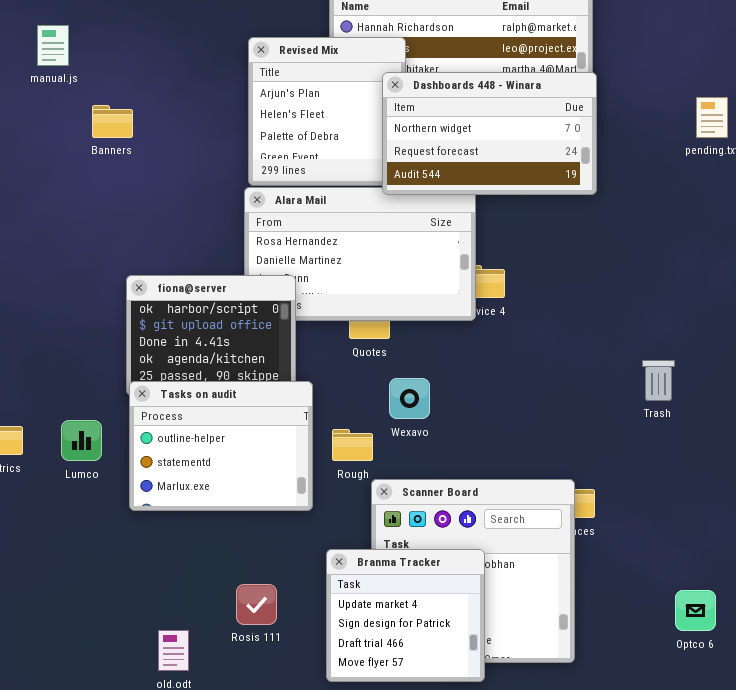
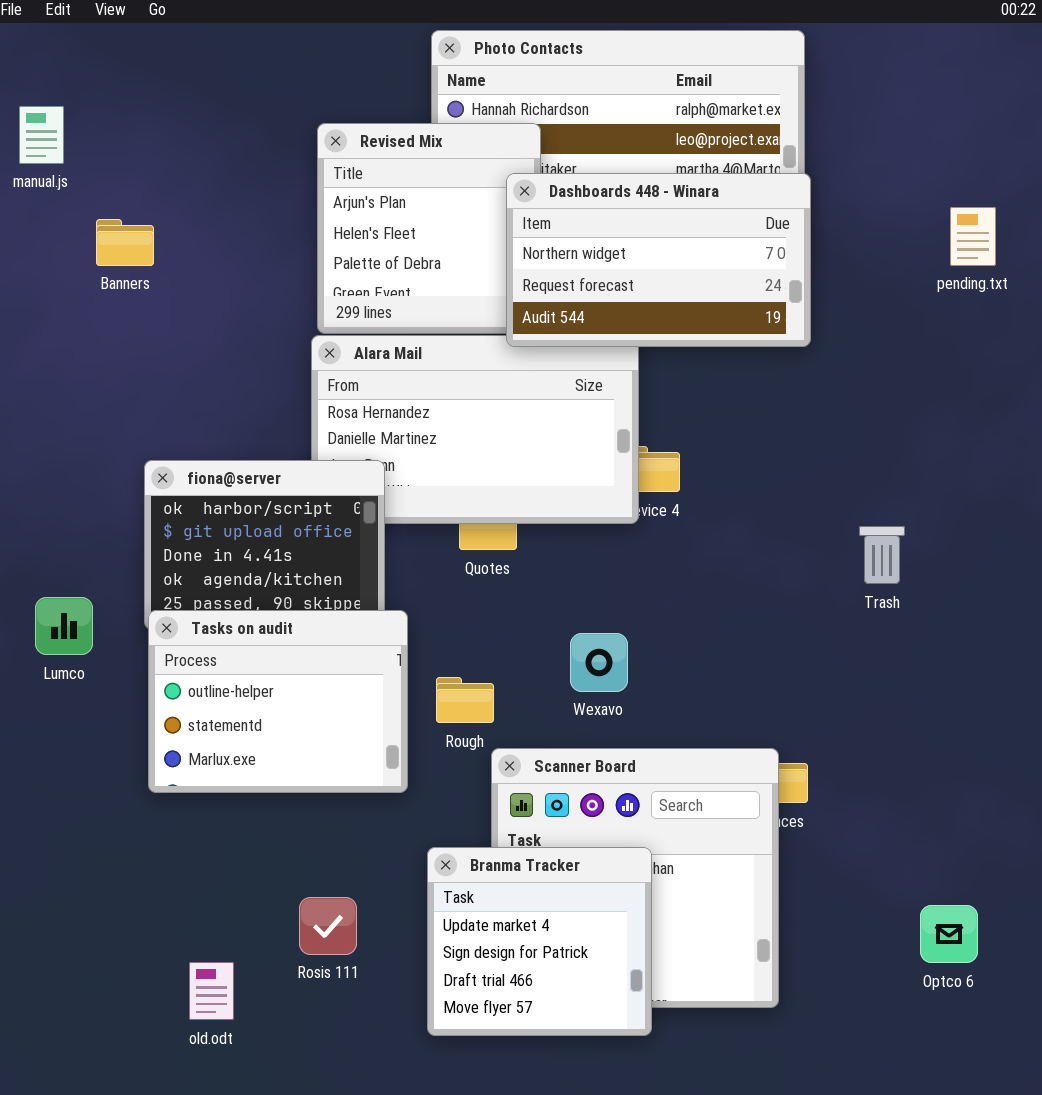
Trash: [642,360,675,401] -> [859,526,905,584], moved
Wexavo: [389,378,430,419] -> [570,633,628,692], moved
Lumco: [61,420,102,461] -> [35,597,93,655], moved

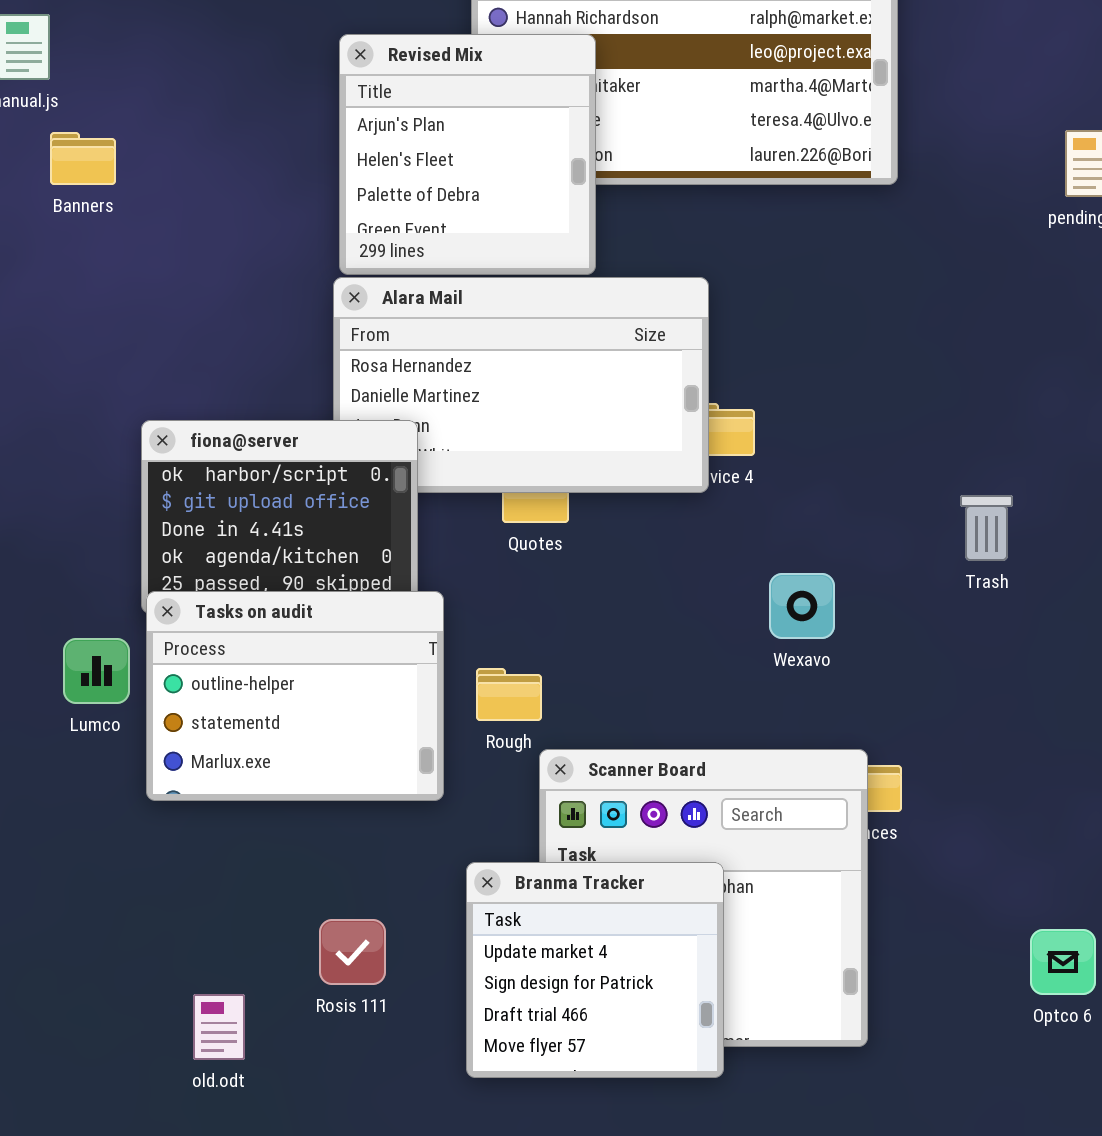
Dashboards 448 - Winara: [506,173,811,347] -> none, closed
Banners: [96,219,154,266] -> [50,132,116,185], moved
Lumco: [35,597,93,655] -> [63,638,130,704], moved
Wexavo: [570,633,628,692] -> [769,573,835,639], moved

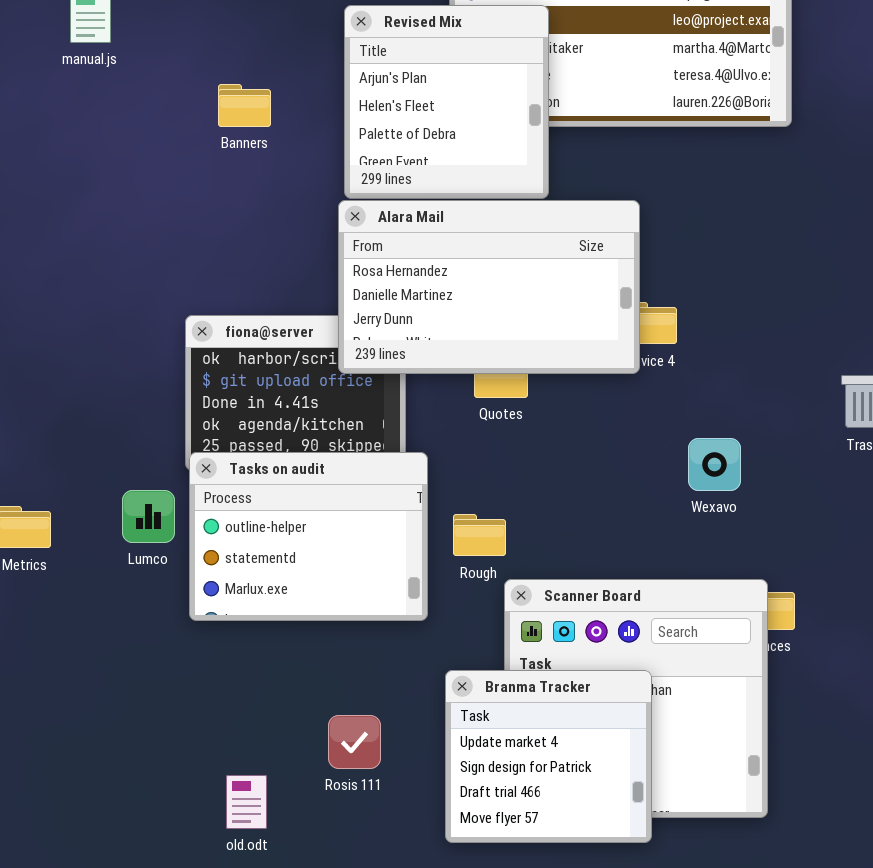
Banners: [50,132,116,185] -> [218,84,271,127], moved
Alara Mail: [333,277,709,493] -> [338,200,640,374], raised

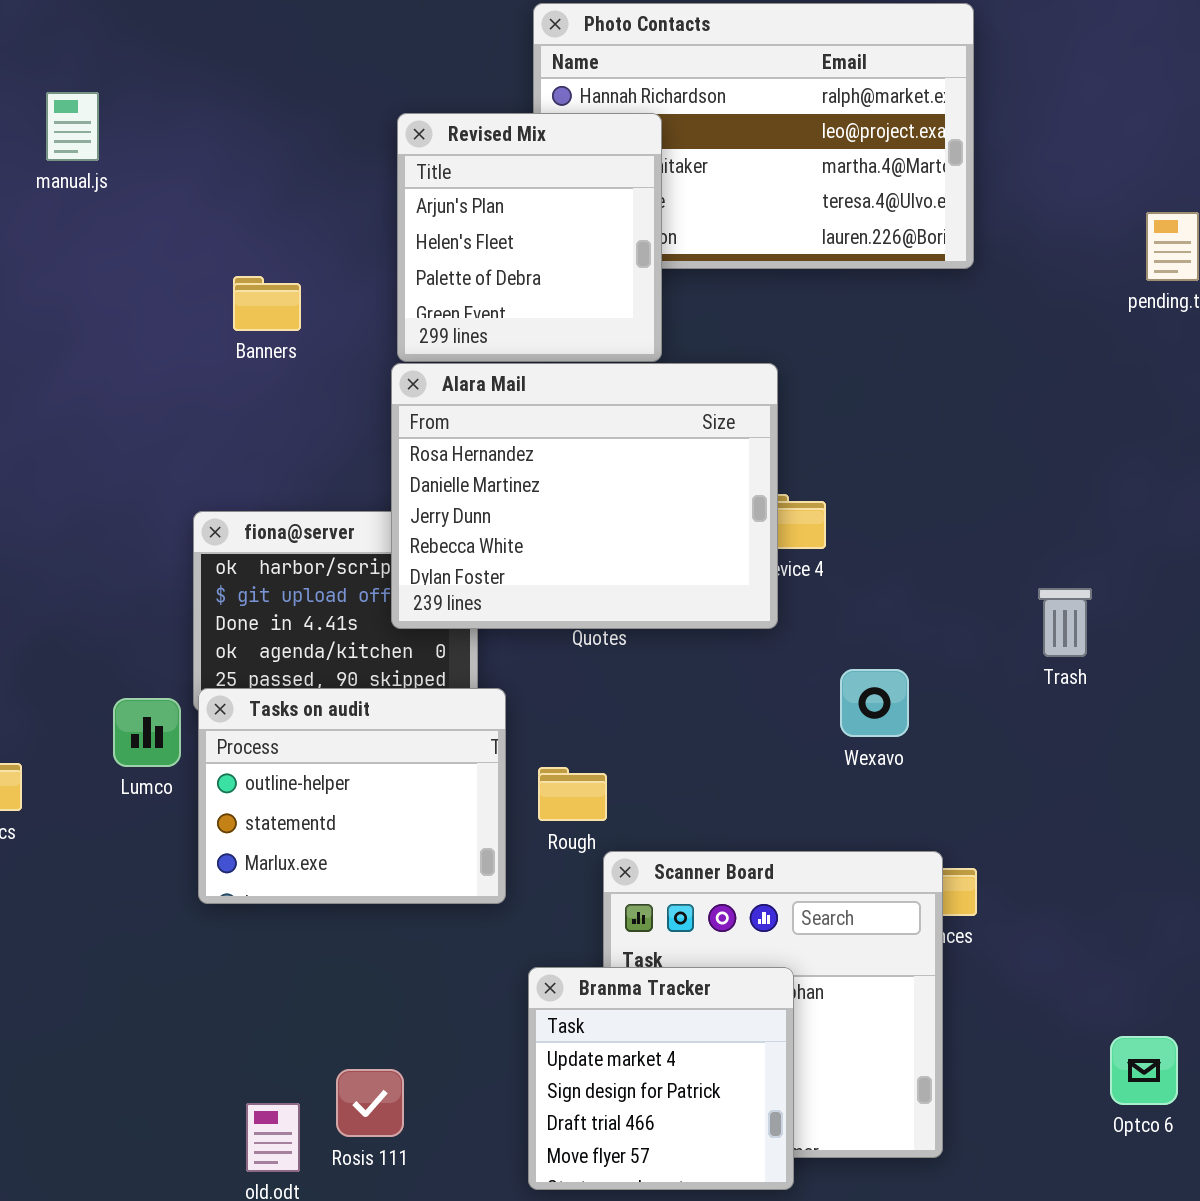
Banners: [218,84,271,127] -> [233,276,301,331], moved
Alara Mail: [338,200,640,374] -> [391,363,778,629], resized
Lumco: [122,490,175,543] -> [113,698,181,767], moved
Rosis 111: [328,715,381,769] -> [336,1069,404,1137], moved

